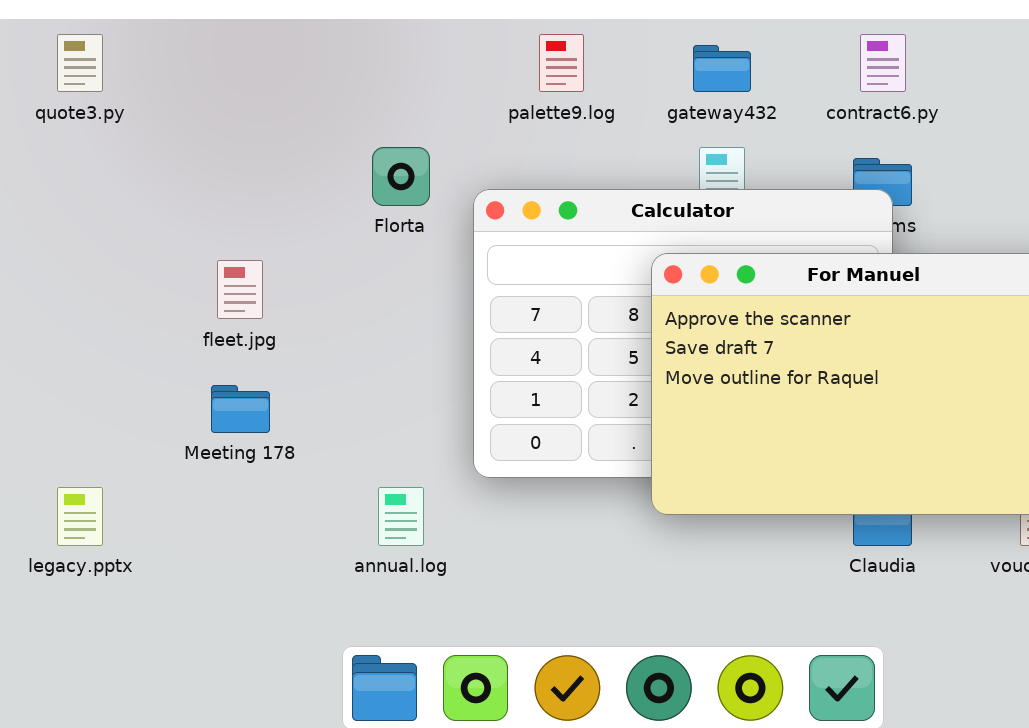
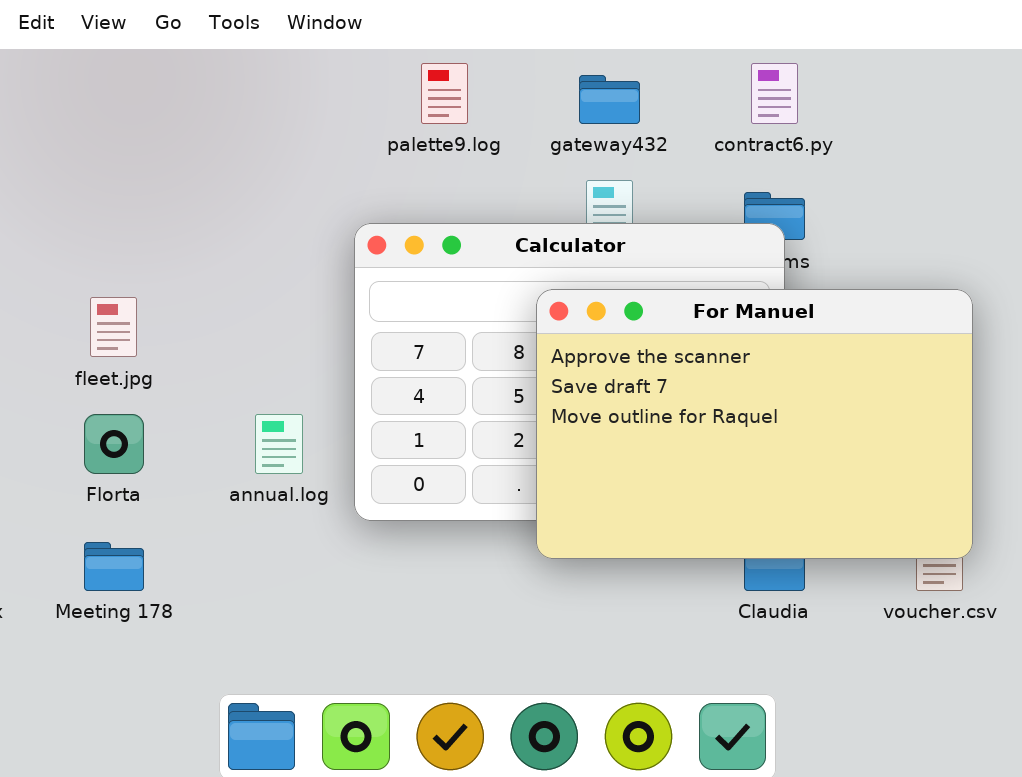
Florta: [372,147,430,206] -> [84,414,144,474], moved
Meeting 178: [211,385,270,433] -> [84,542,144,591], moved
annual.log: [378,487,424,546] -> [255,414,303,474], moved

